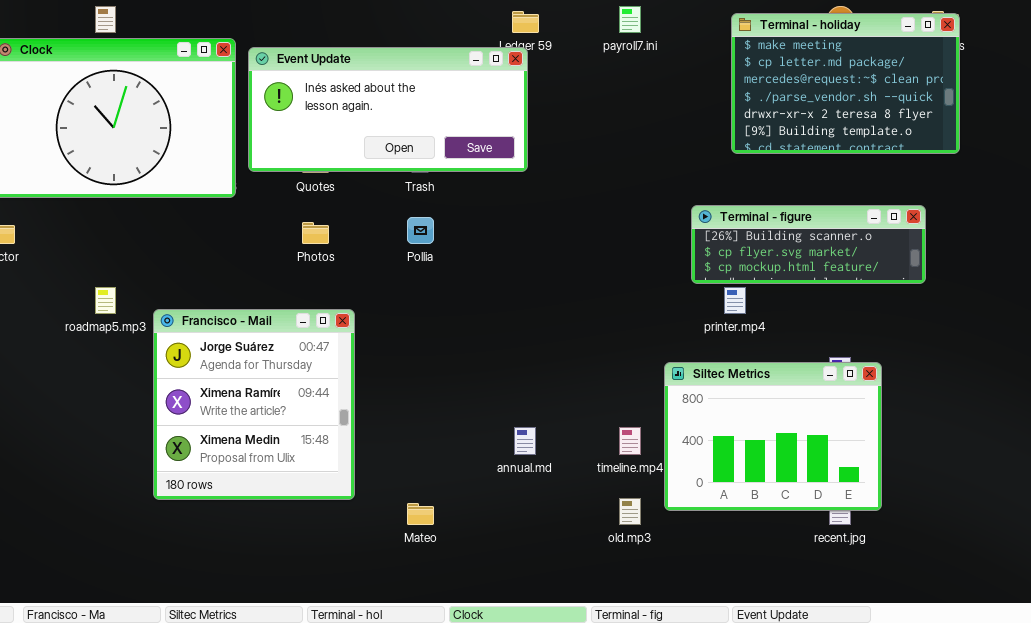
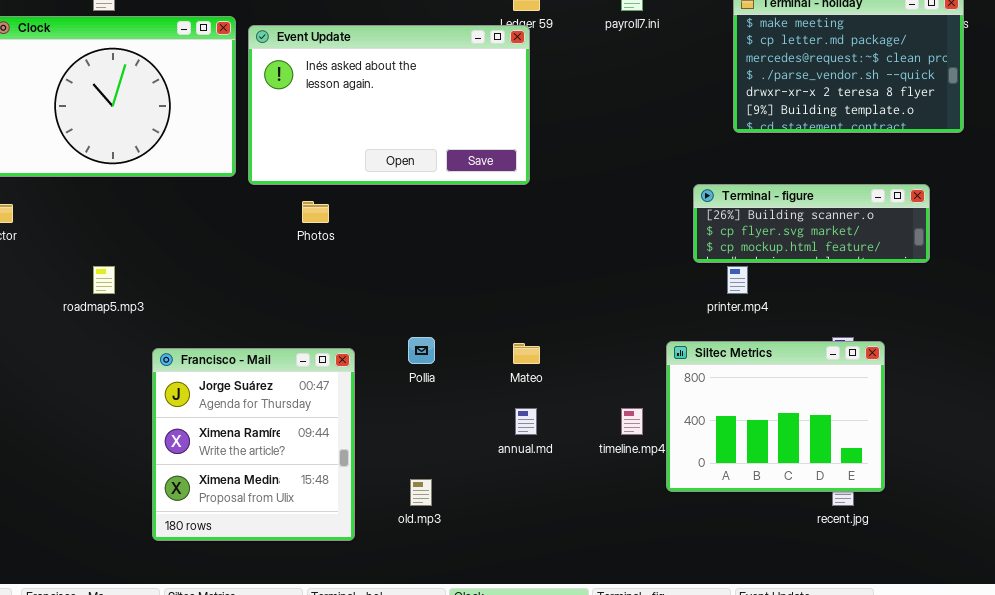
Event Update: [248,47,528,172] -> [248,25,530,185], resized
Pollia: [407,217,434,244] -> [408,337,435,364], moved
Francisco - Mail: [153,309,355,500] -> [152,348,355,541], moved
old.mp3: [619,498,641,525] -> [410,479,432,506], moved
Mateo: [407,503,434,525] -> [513,343,540,364], moved

